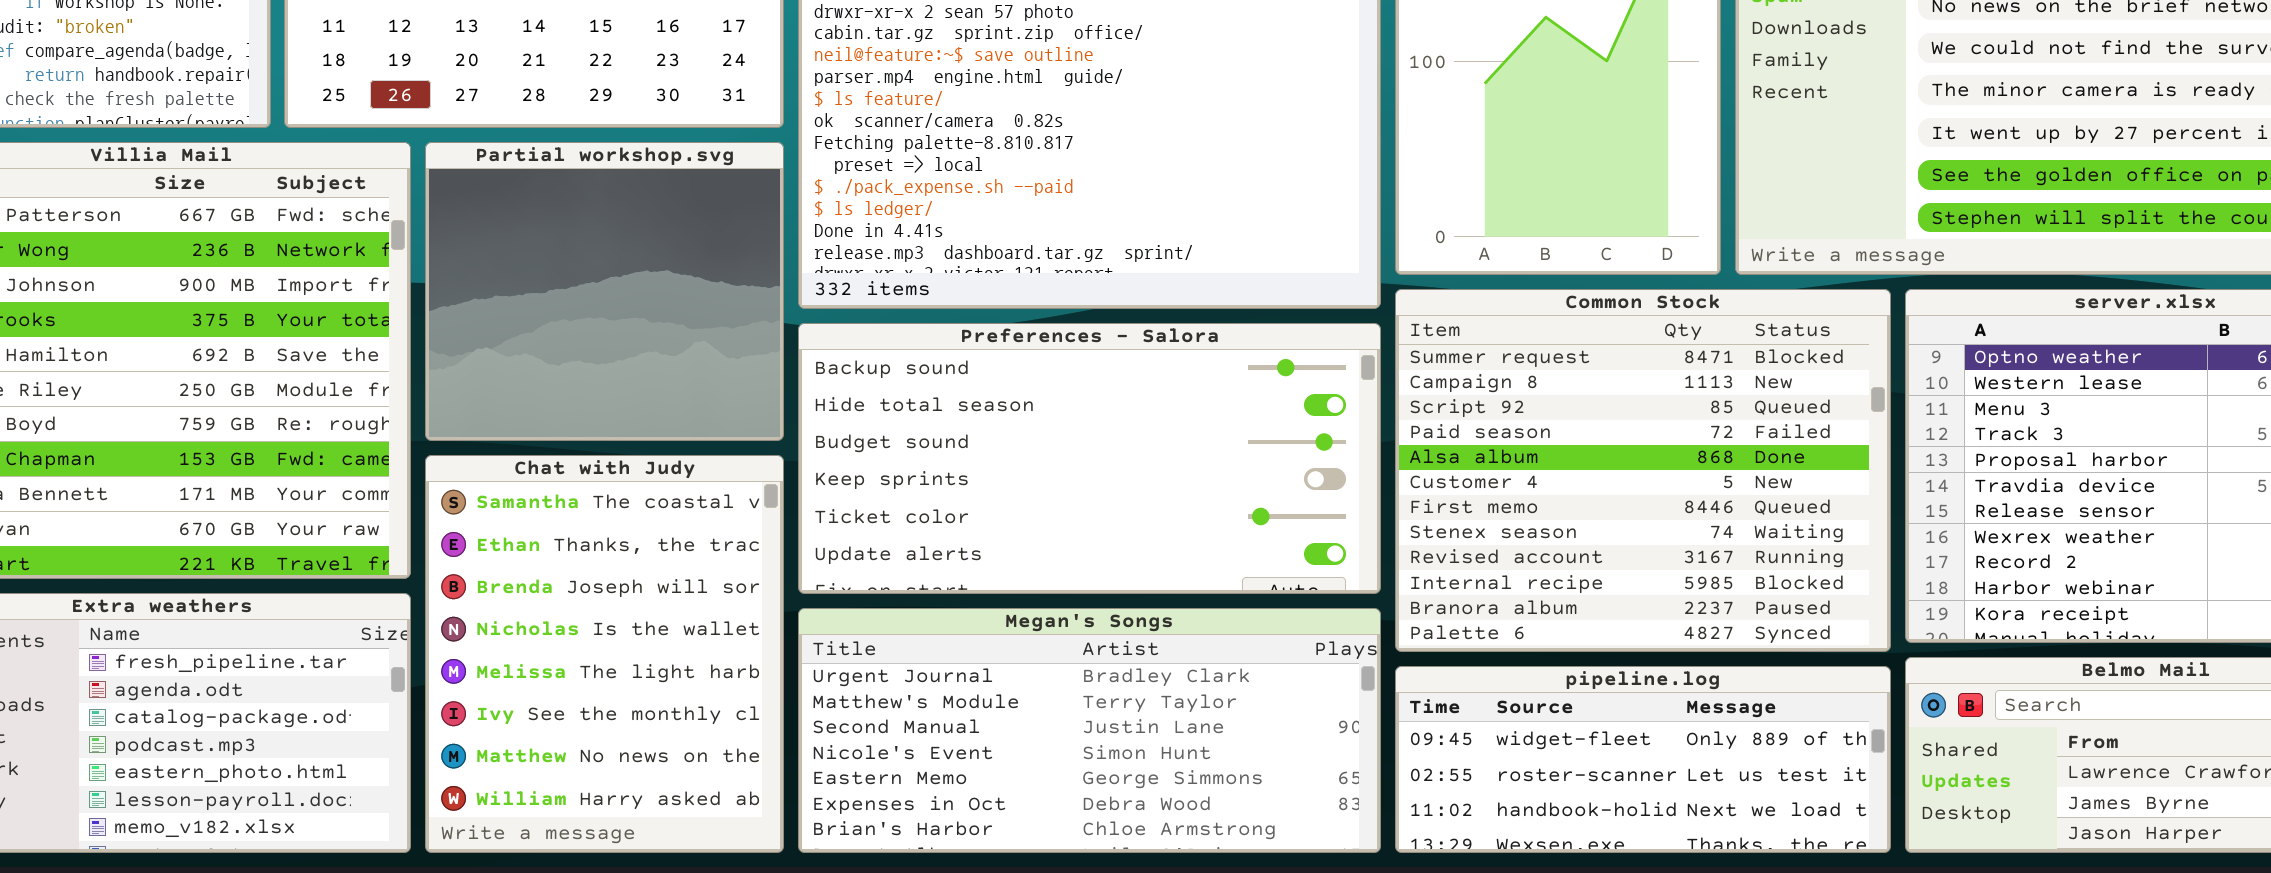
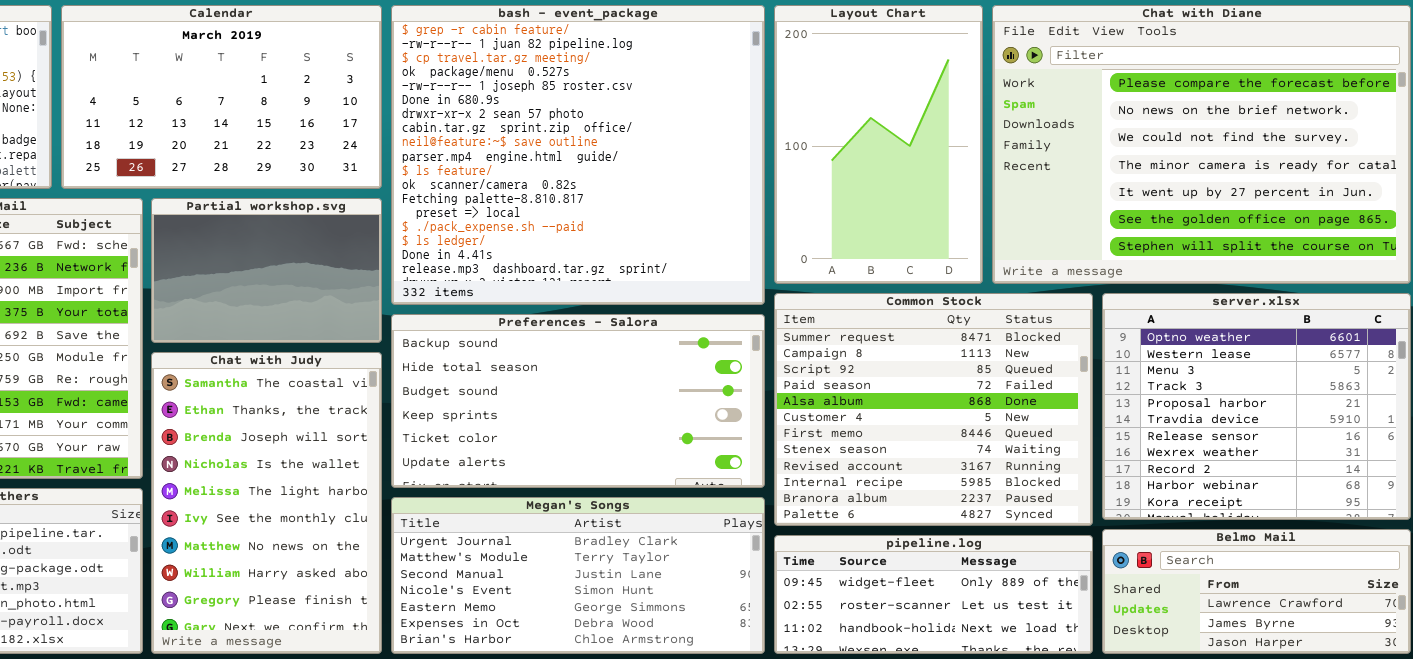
Partial workshop.svg: [425,142,784,441] -> [151,198,382,343], resized
Chat with Judy: [425,455,784,853] -> [151,352,382,654], resized

